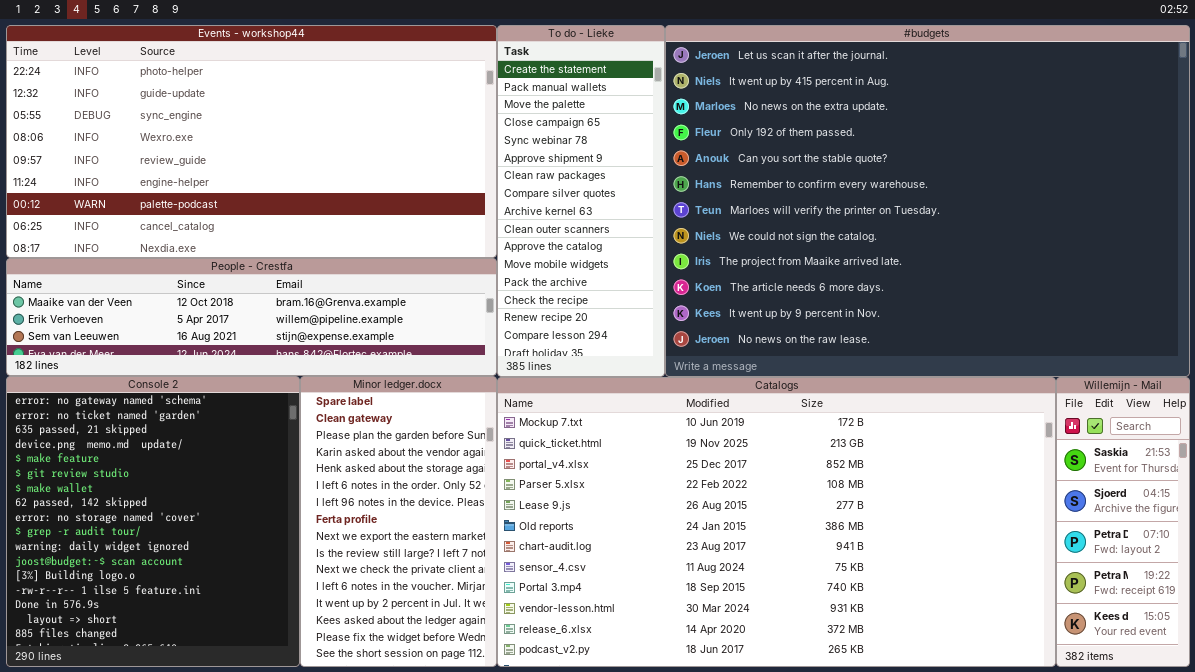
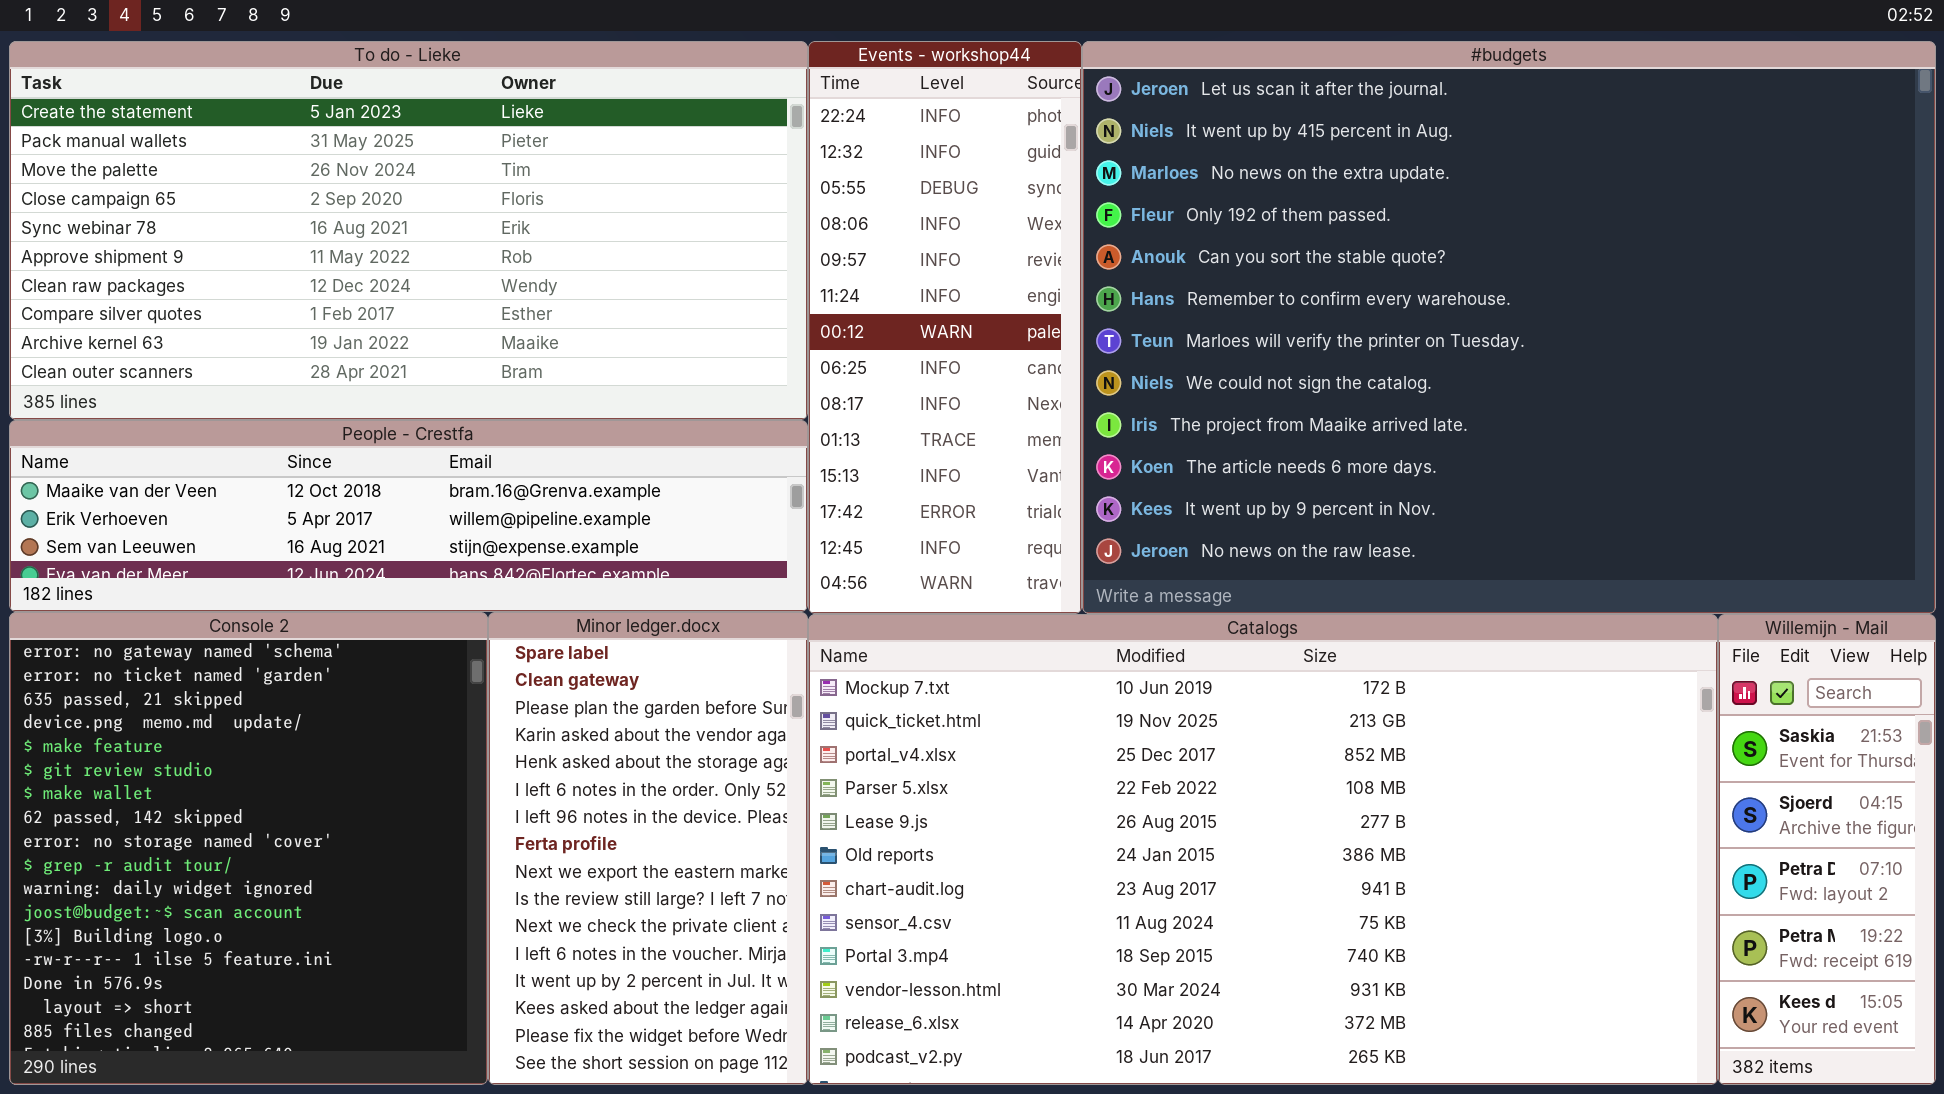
Events - workshop44: [6,25,497,258] -> [808,41,1082,614], moved, resized
To do - Lieke: [497,25,665,377] -> [9,41,808,420], moved, resized

